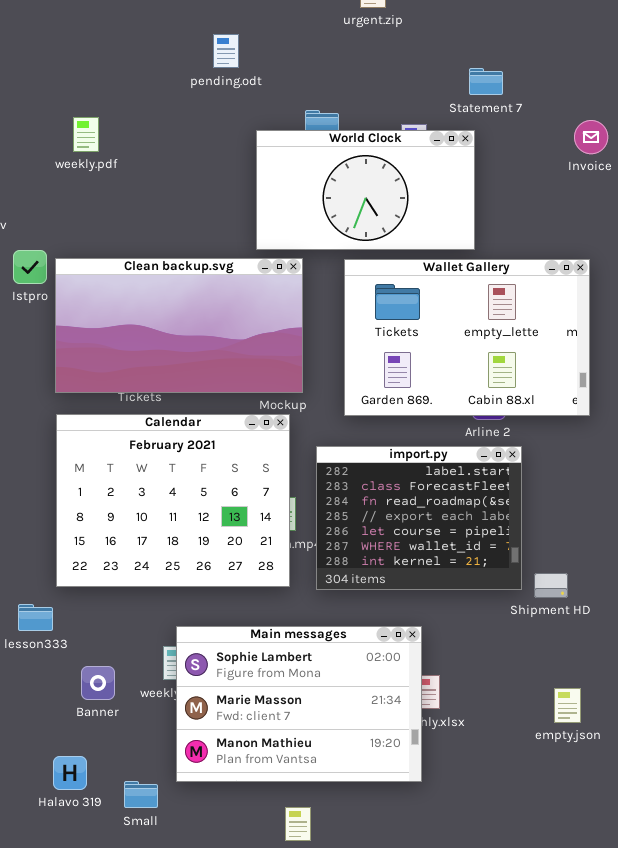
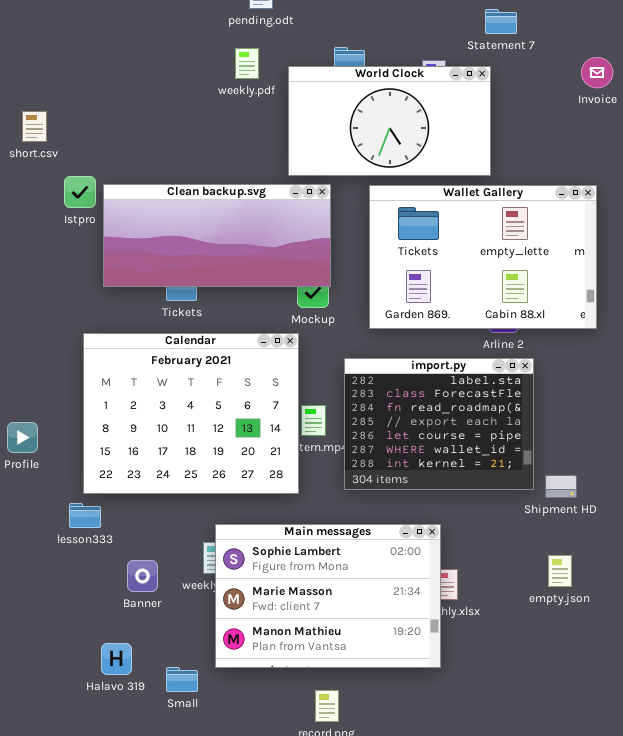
weekly.pdf: [73,117,99,152] -> [235,48,259,79], moved
Clean backup.svg: [55,258,303,393] -> [103,184,331,287], resized
Calendar: [56,414,290,587] -> [83,333,299,494], moved
empty.json: [554,688,581,723] -> [548,555,572,587], moved

